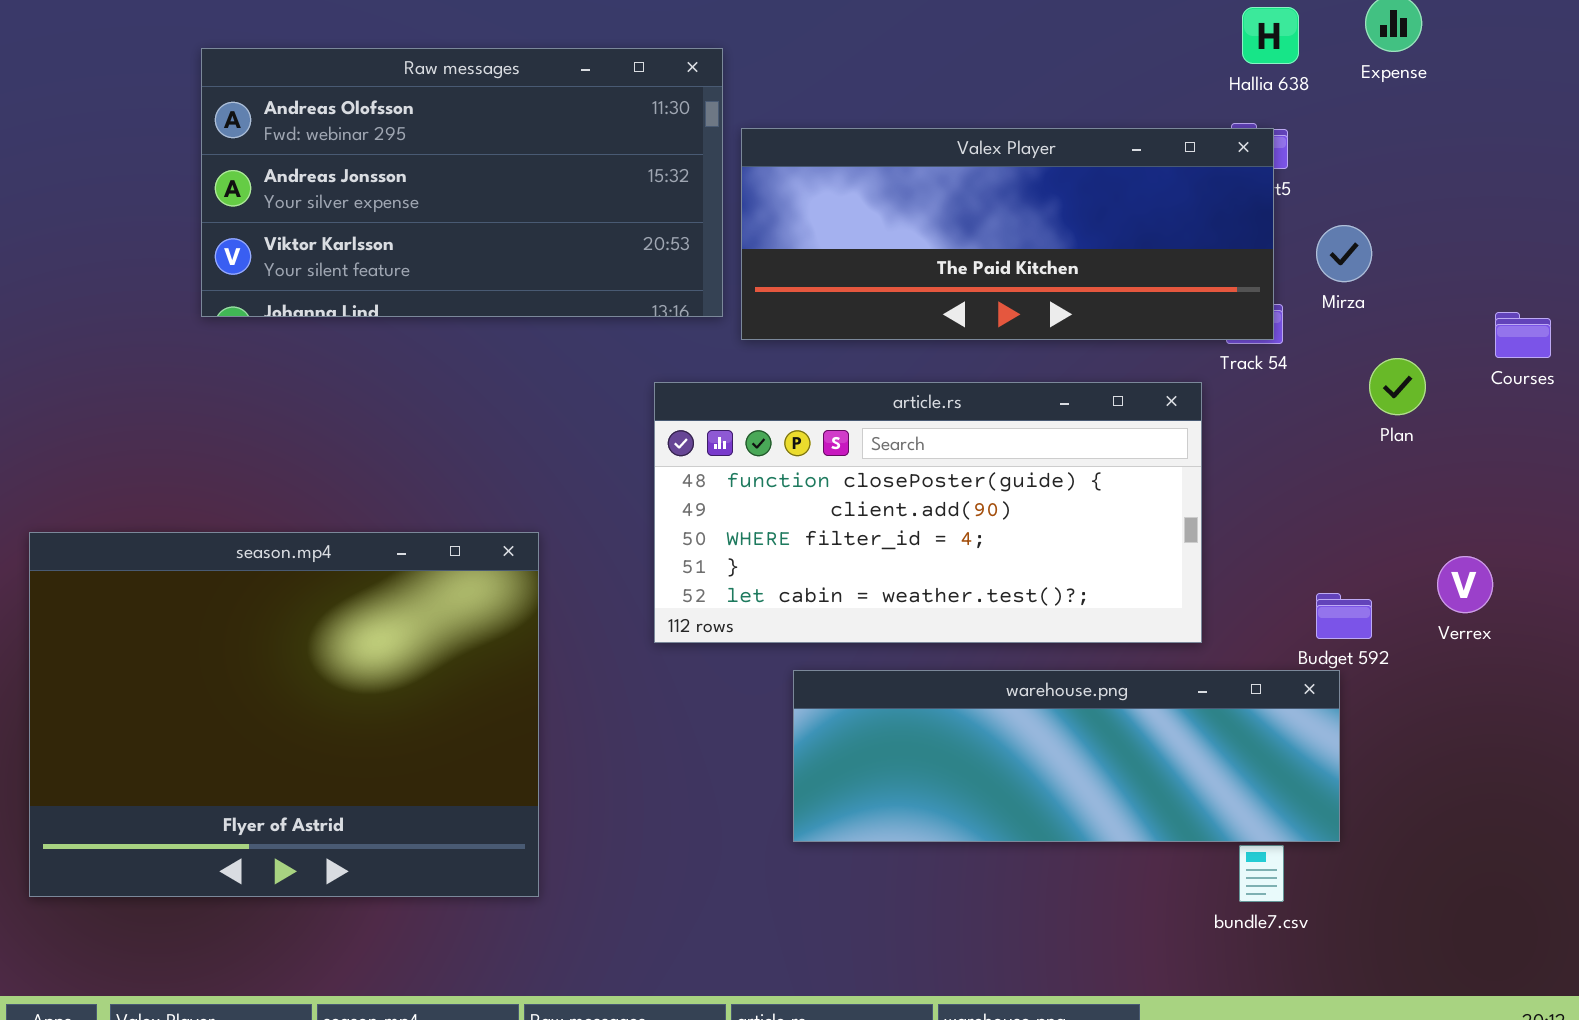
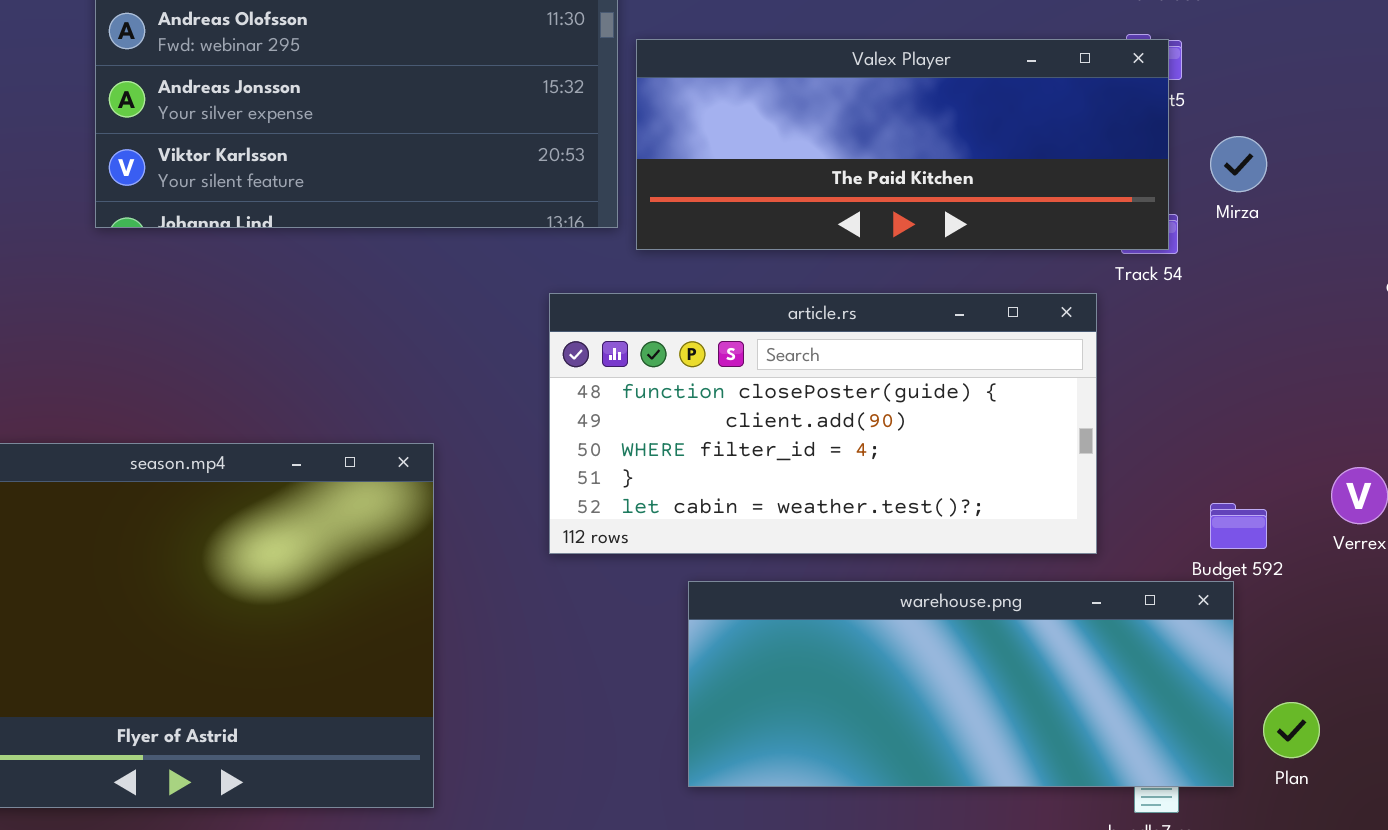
Plan: [1369,358,1426,415] -> [1263,702,1320,758], moved
warehouse.png: [793,670,1340,842] -> [688,581,1234,787], resized

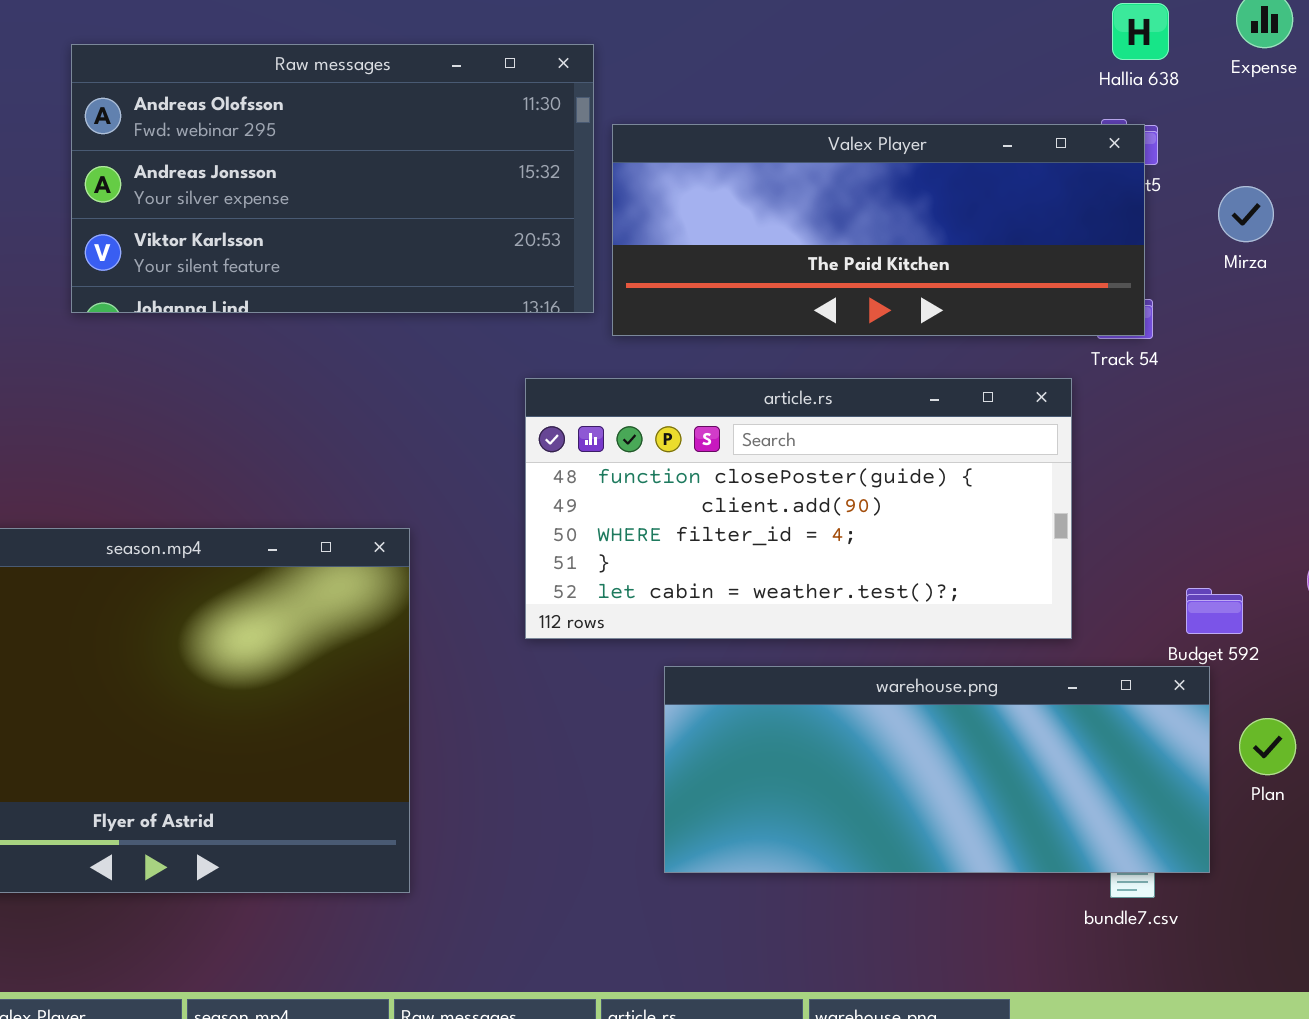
Mirza: [1210,136,1267,192] -> [1218,186,1274,242], moved
Plan: [1263,702,1320,758] -> [1239,718,1296,775], moved

